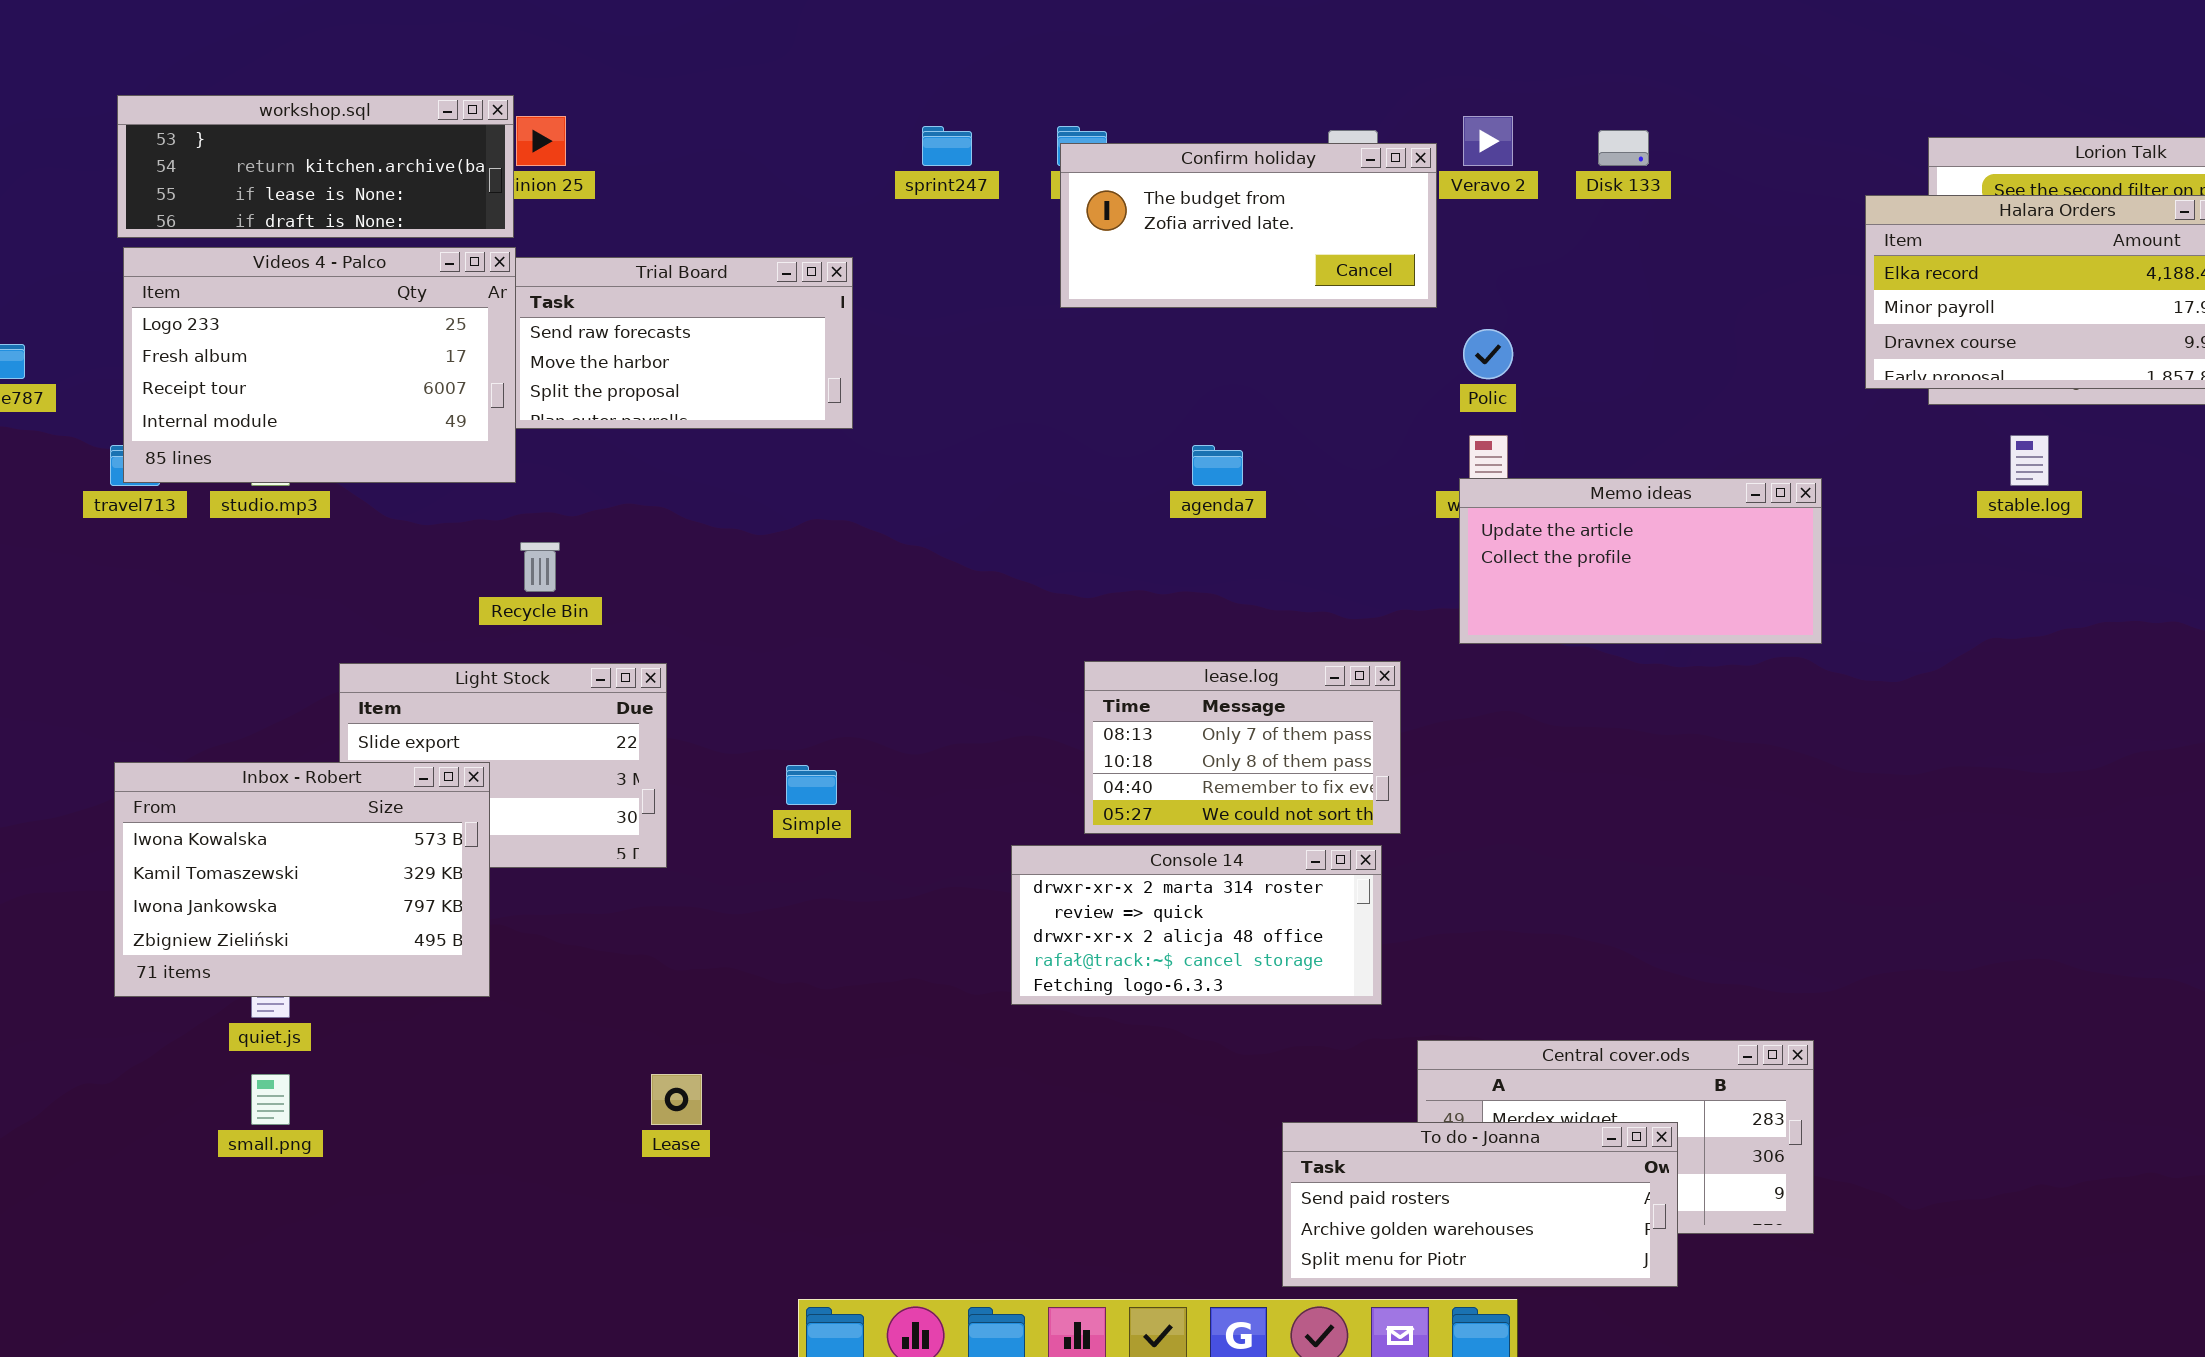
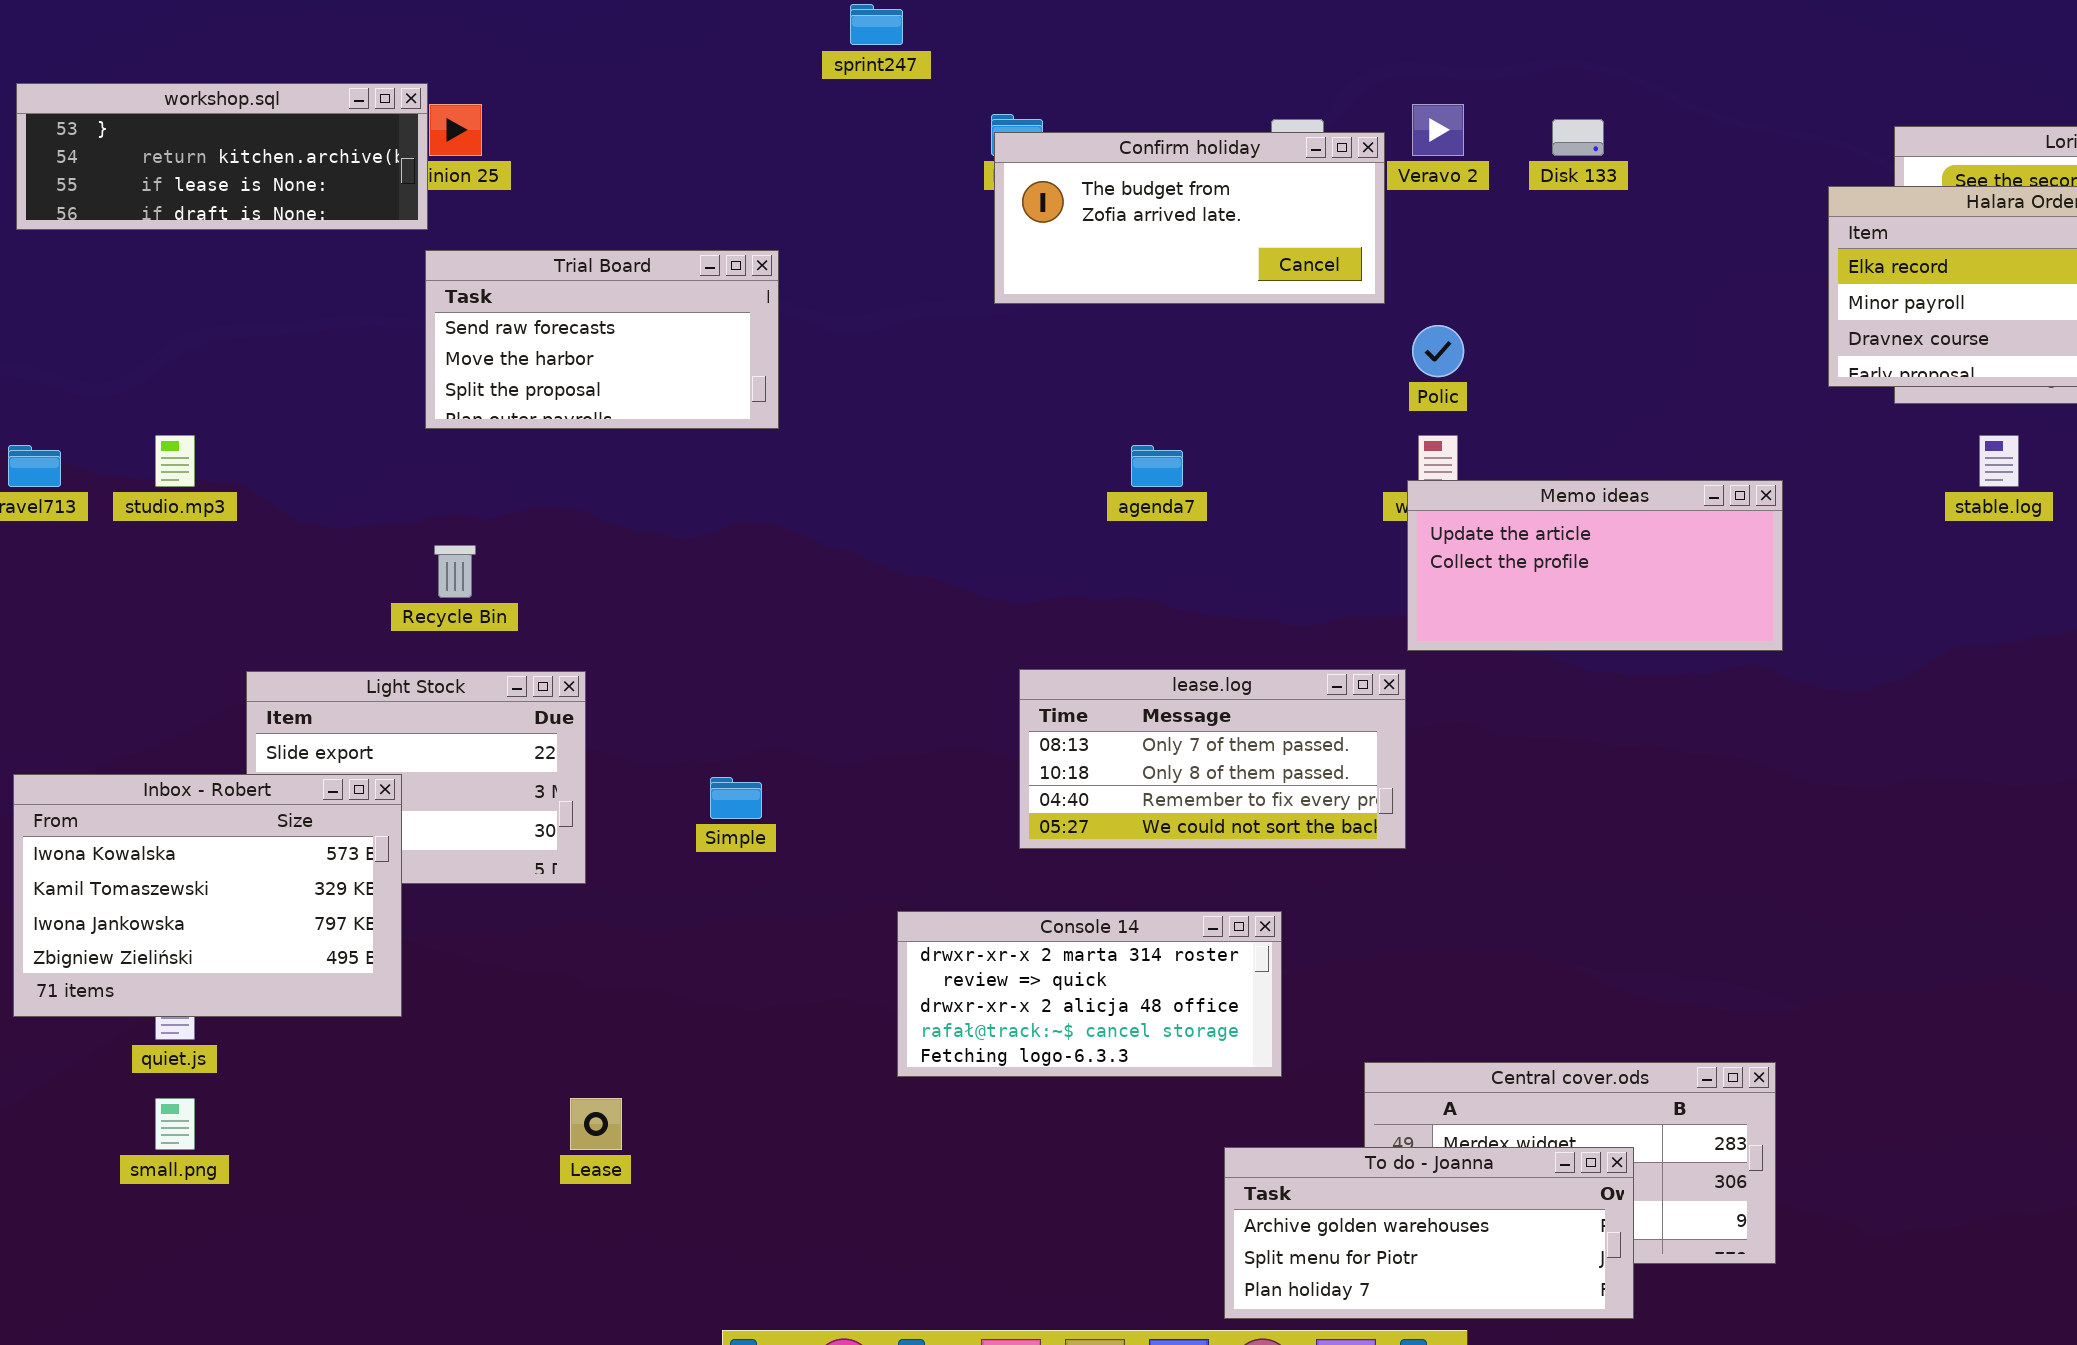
sprint247: [922,126,972,166] -> [850,4,903,45], moved
Videos 4 - Palco: [123,247,516,483] -> none, closed
lease.log: [1084,661,1401,834] -> [1019,669,1406,849], resized
Console 14: [1011,845,1382,1005] -> [897,911,1282,1077], moved
To do - Joanna: [1282,1122,1678,1287] -> [1224,1147,1634,1319], scrolled down 1 row

